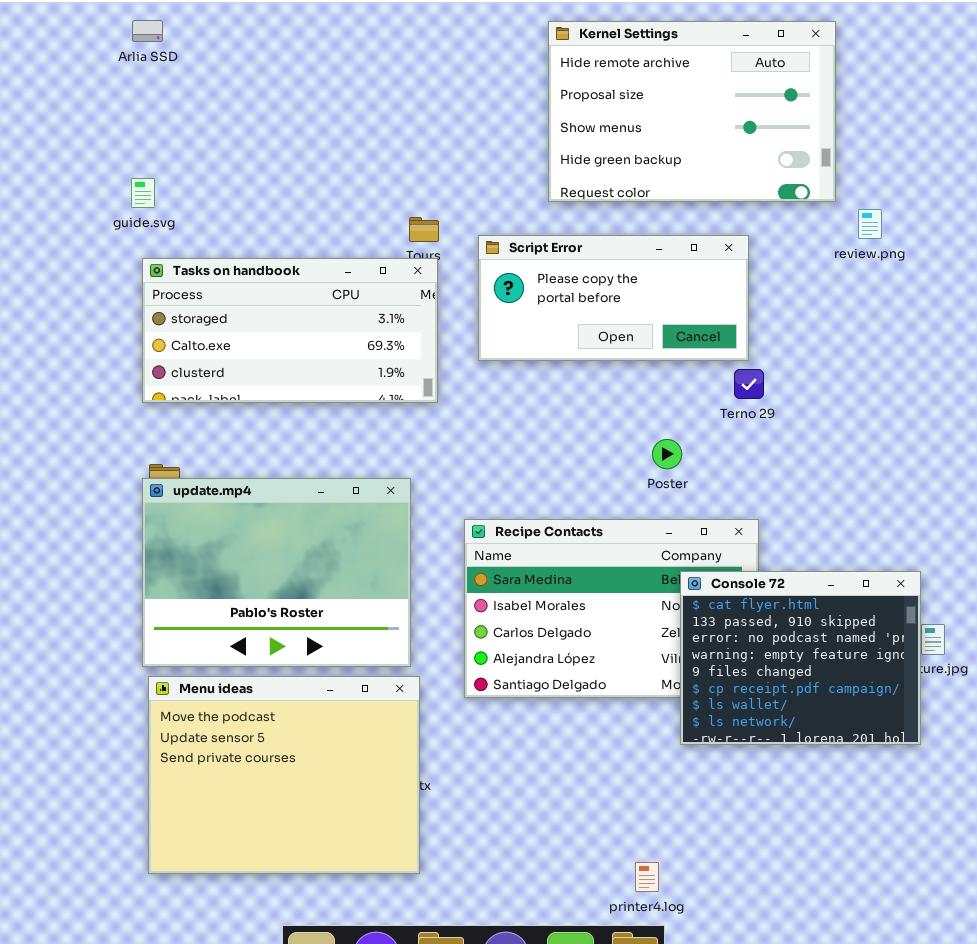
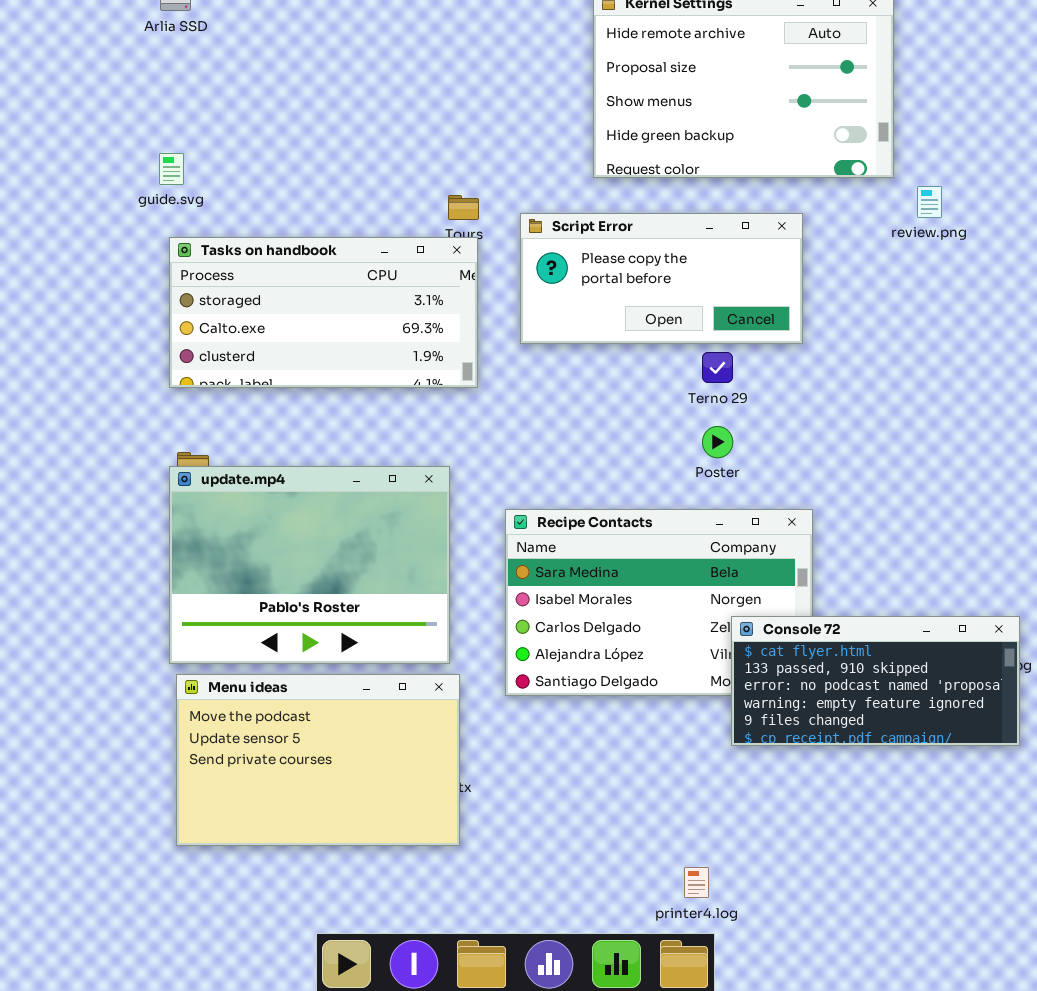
Terno 29: [734,369,764,399] -> [702,352,733,383], moved
Console 72: [680,571,921,745] -> [731,616,1020,746], resized
Menu ideas: [148,676,420,874] -> [176,674,460,846], resized

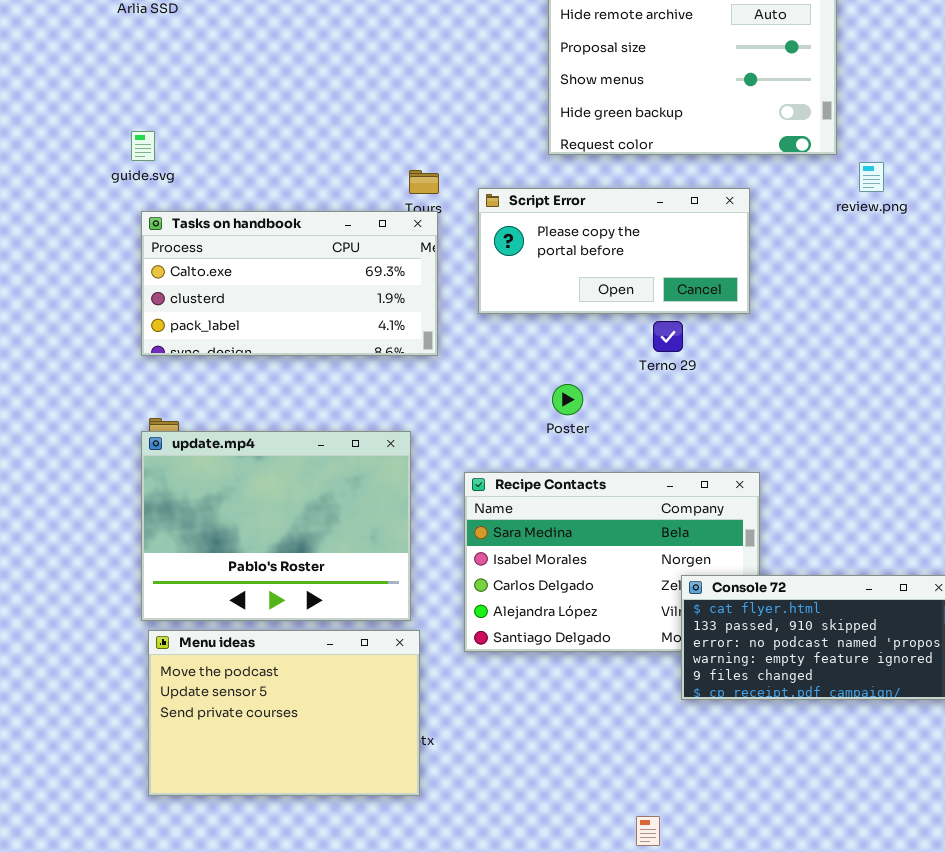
Tasks on handbook: [169,237,478,388] -> [141,211,438,356], scrolled down 1 row
Poster: [702,426,733,458] -> [552,384,583,415], moved

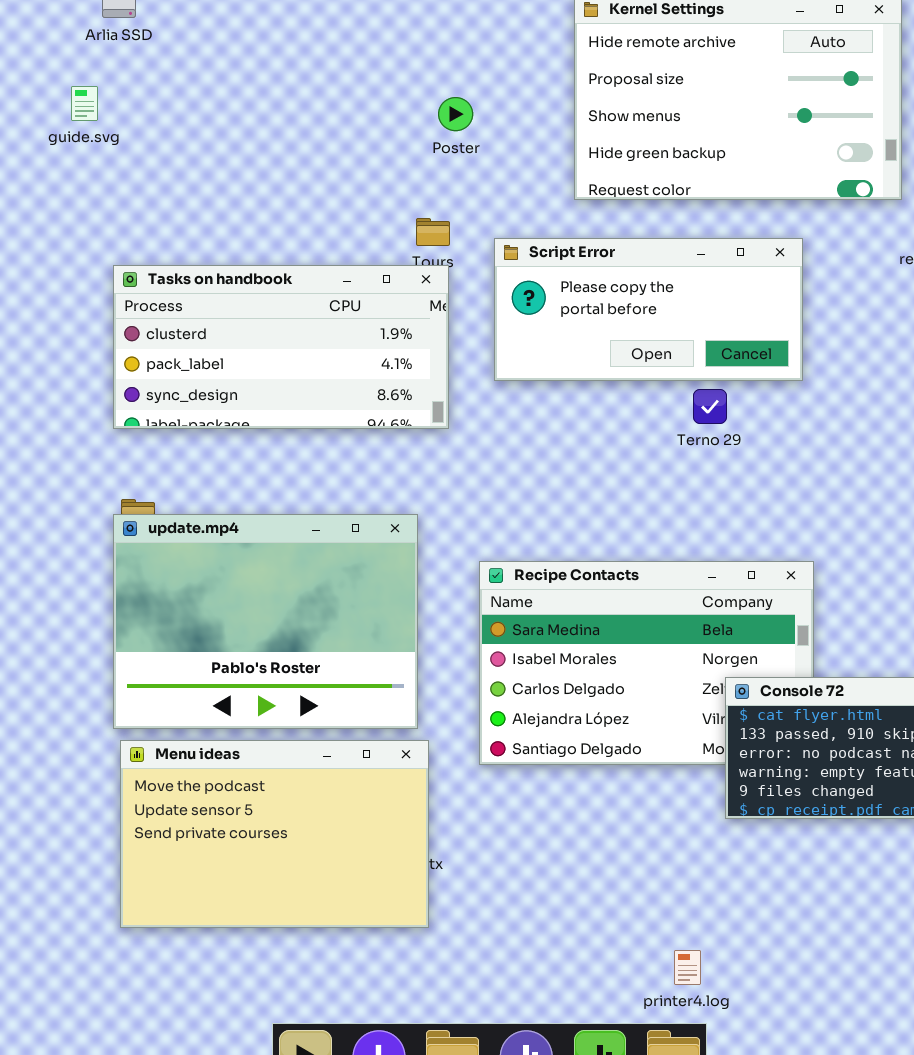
guide.svg: [131,131,155,161] -> [71,86,98,121], moved
Tasks on handbook: [141,211,438,356] -> [113,265,449,429], scrolled down 1 row
Poster: [552,384,583,415] -> [438,97,473,131], moved

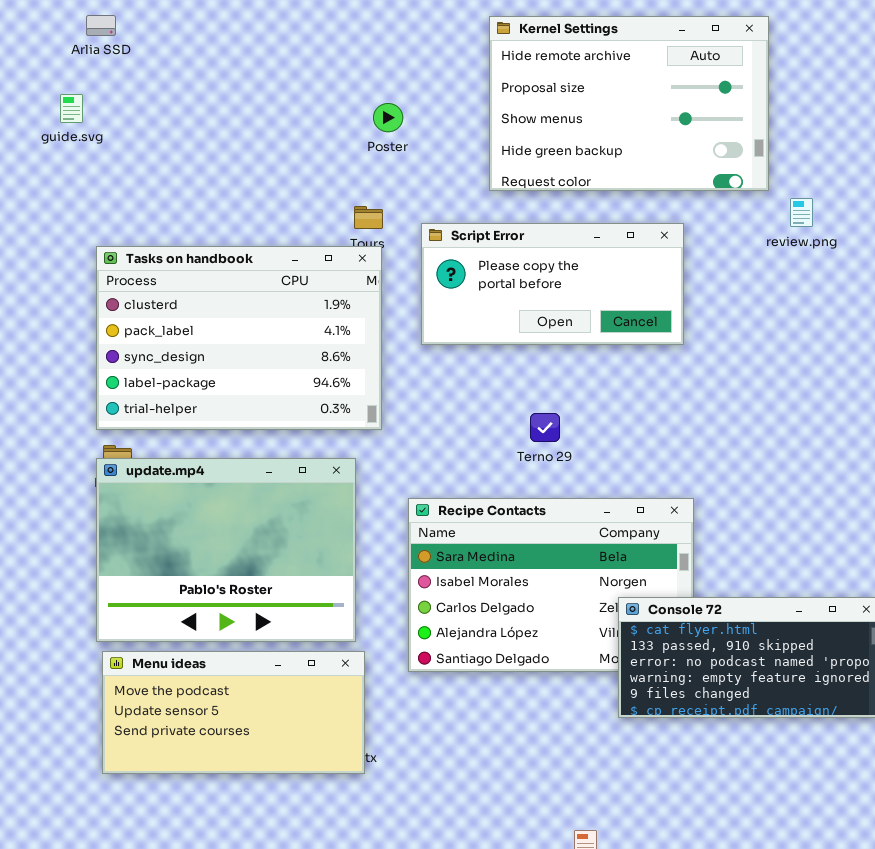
Tasks on handbook: [113,265,449,429] -> [96,246,382,430], resized
Terno 29: [693,389,727,424] -> [530,413,560,442], moved
Menu ideas: [120,740,429,928] -> [102,651,365,774], resized

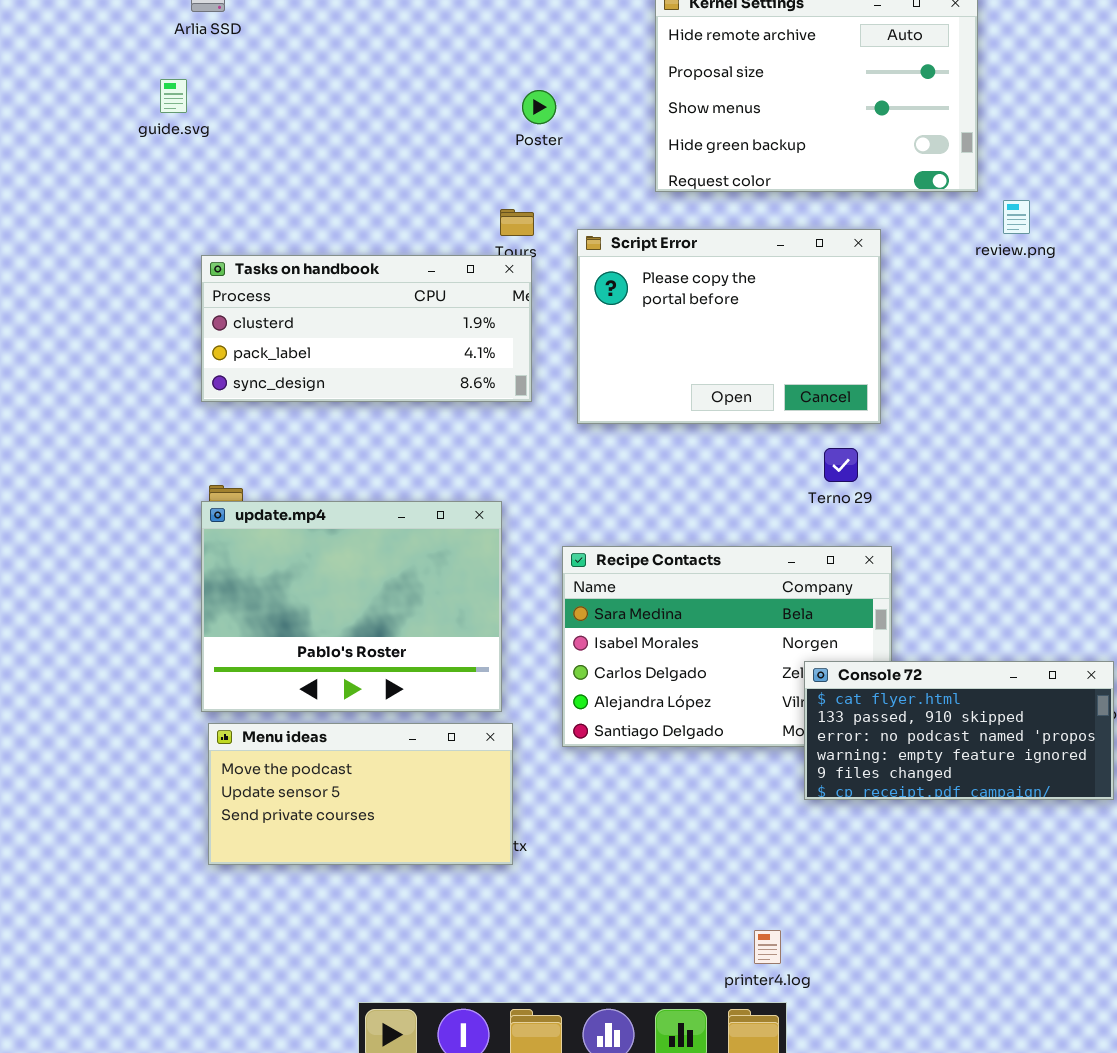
Script Error: [421,223,684,345] -> [577,229,881,424], resized
Tasks on handbook: [96,246,382,430] -> [201,255,532,402], resized
Terno 29: [530,413,560,442] -> [824,448,858,482], moved

